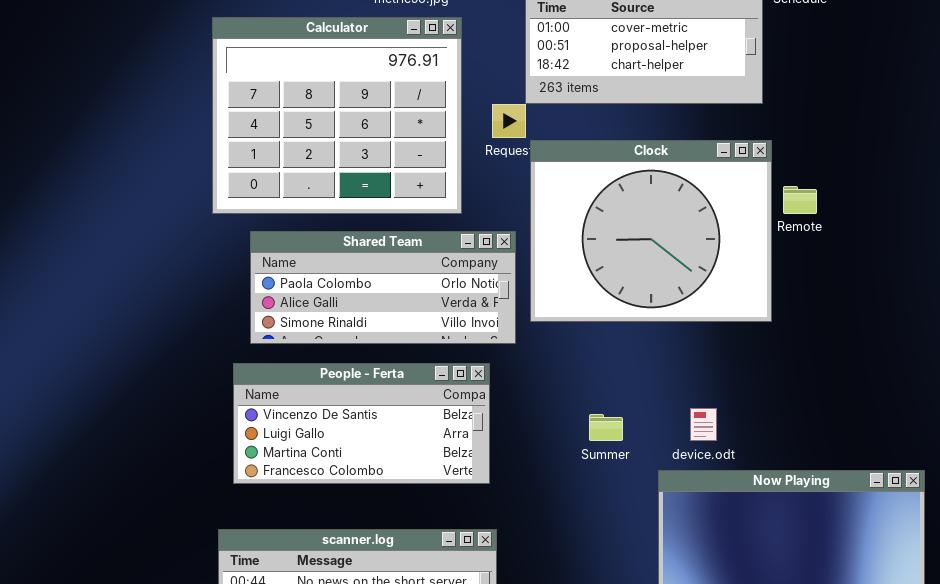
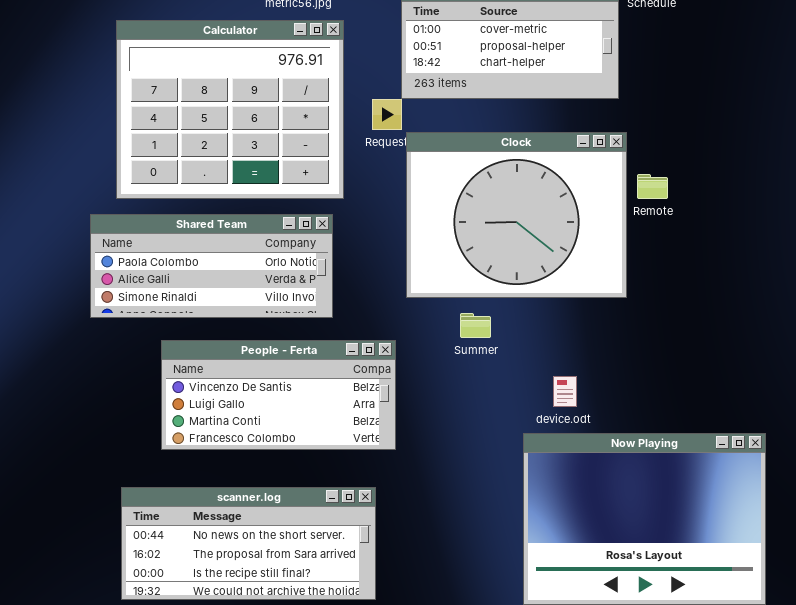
Shared Team: [250,231,516,344] -> [90,214,333,318], moved
People - Ferta: [233,363,490,484] -> [161,340,396,450], moved
Summer: [589,414,623,441] -> [460,313,491,338], moved

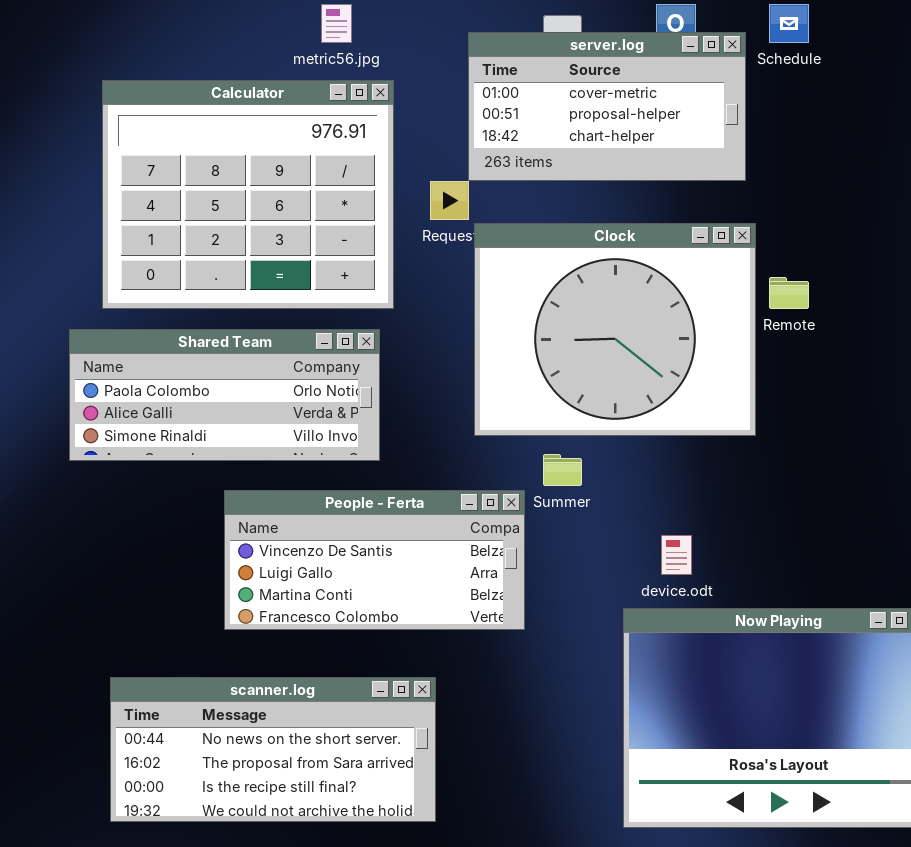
People - Ferta: [161,340,396,450] -> [224,490,525,630], moved

